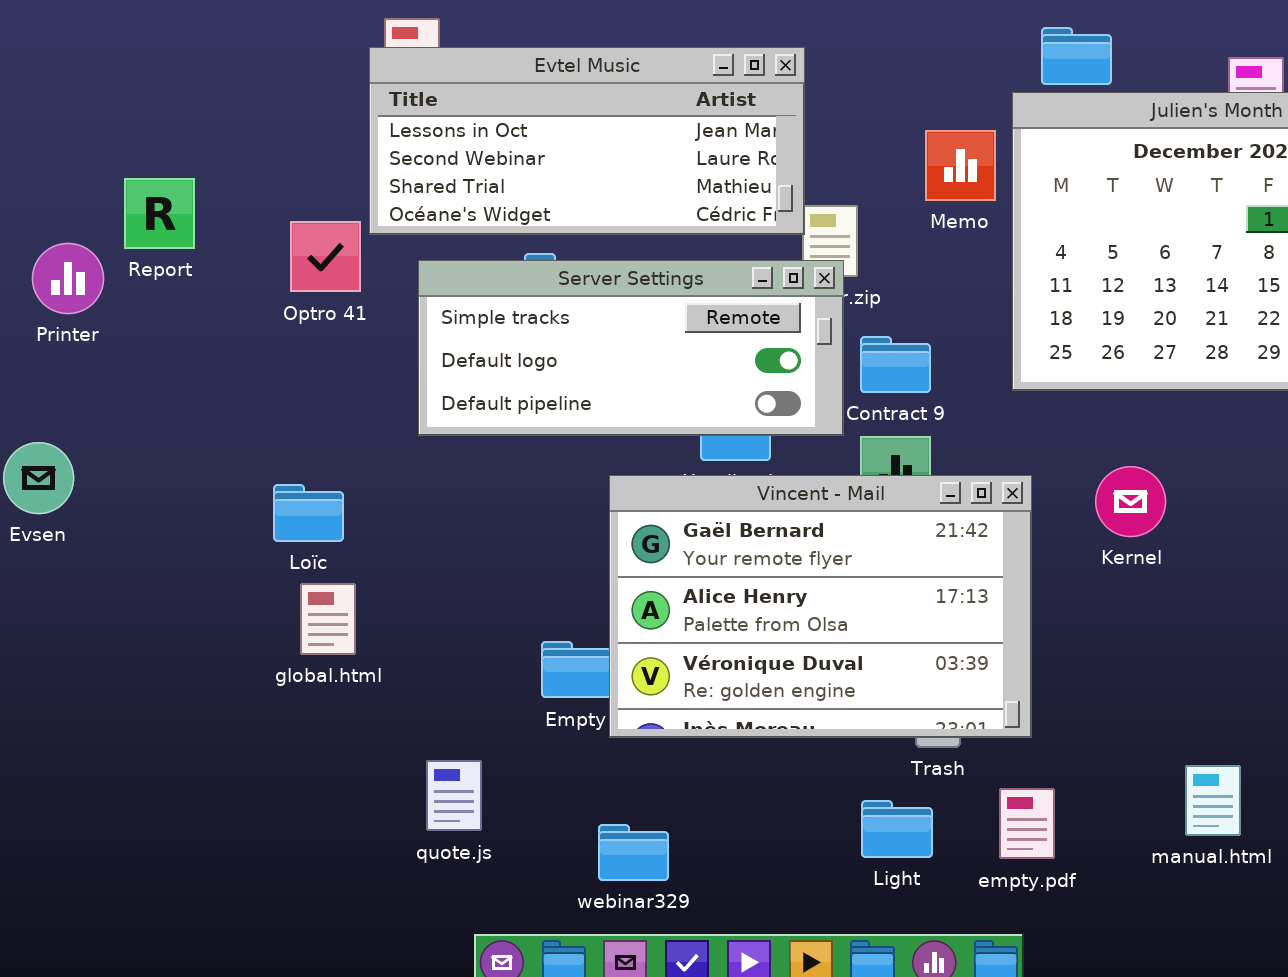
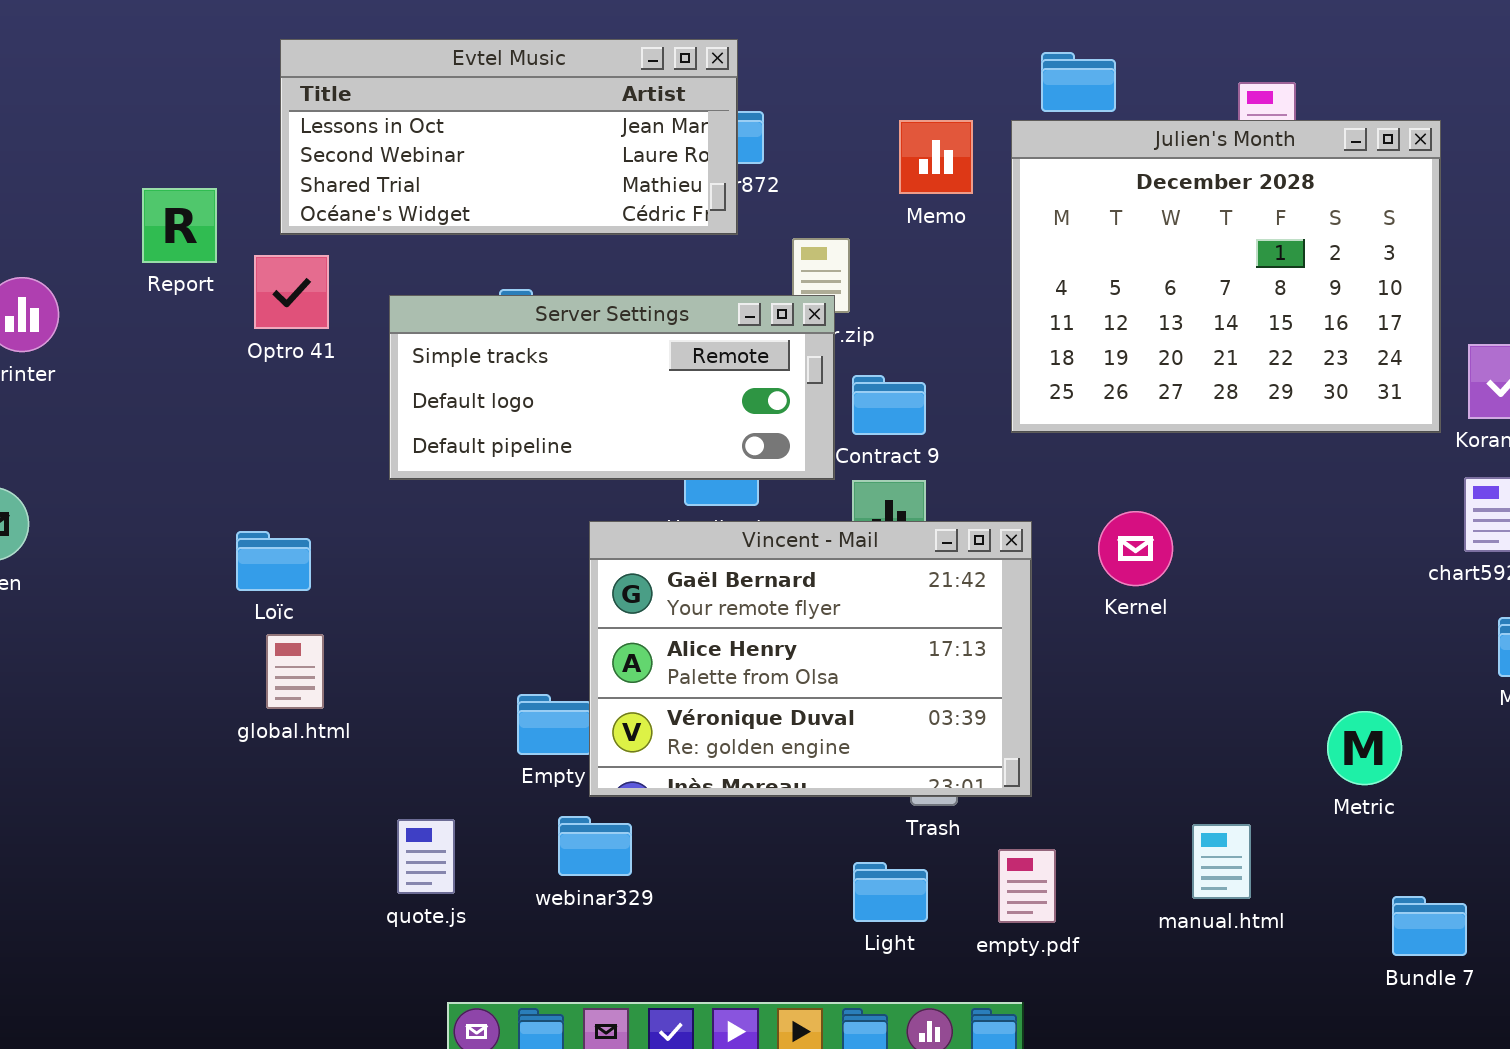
Evtel Music: [369,47,805,235] -> [280,39,738,235], moved
Memo: [925,130,996,201] -> [899,120,973,194], moved
Report: [124,178,195,249] -> [142,188,217,263], moved
webinar329: [598,824,669,881] -> [558,816,632,876], moved

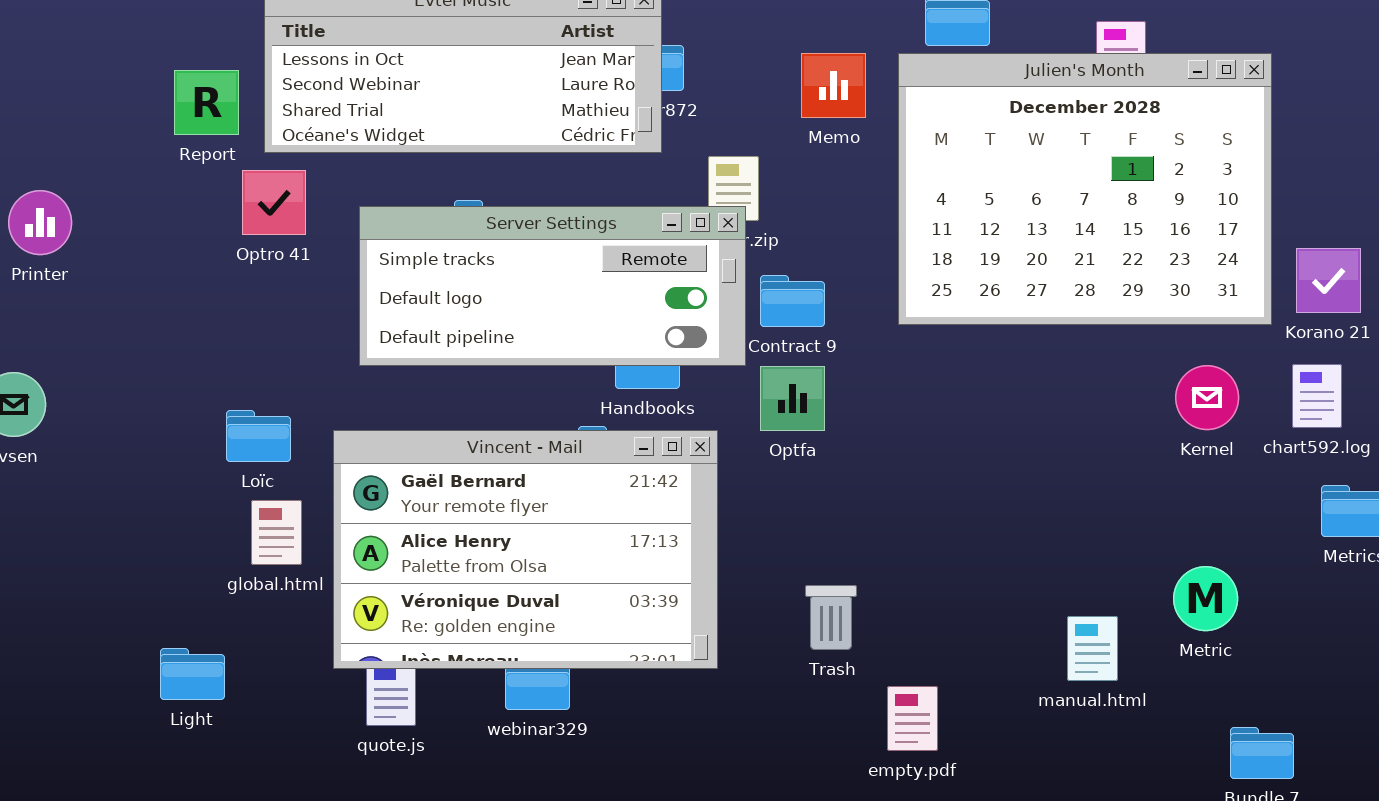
Report: [142,188,217,263] -> [174,70,239,135], moved
Kernel: [1098,511,1173,586] -> [1175,365,1239,430], moved
Vincent - Mail: [589,521,1032,797] -> [333,430,718,669], moved
manual.html: [1192,824,1251,899] -> [1067,616,1118,681], moved
Light: [853,862,928,922] -> [160,648,225,700], moved

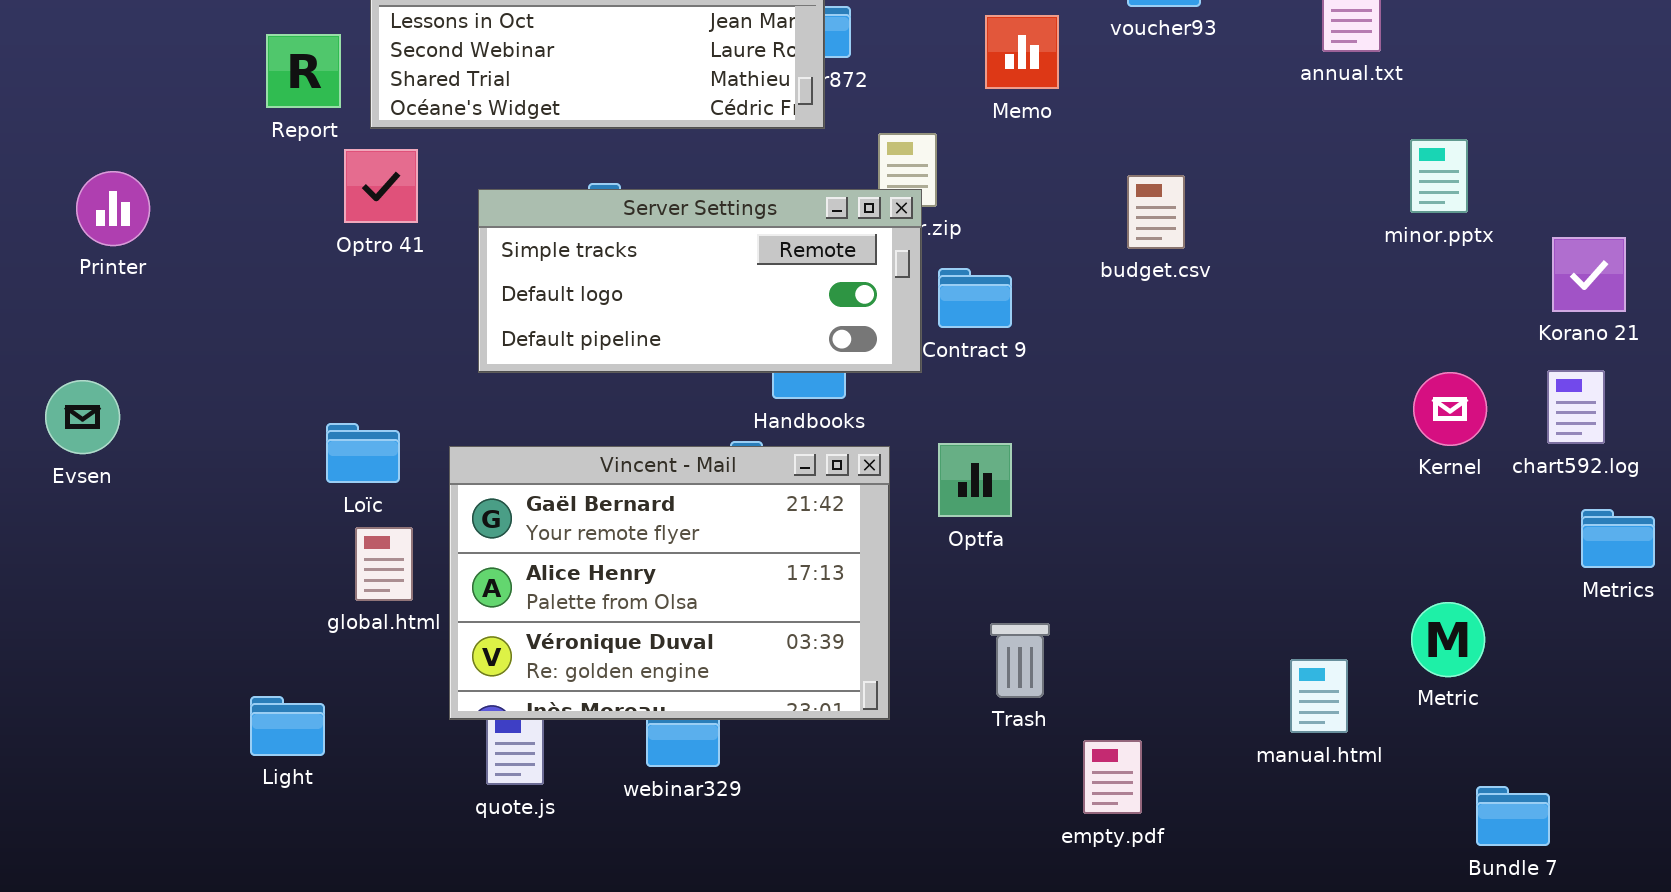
Julien's Month: [898,53,1272,325] -> none, closed
Optfa: [760,366,825,431] -> [938,443,1012,517], moved

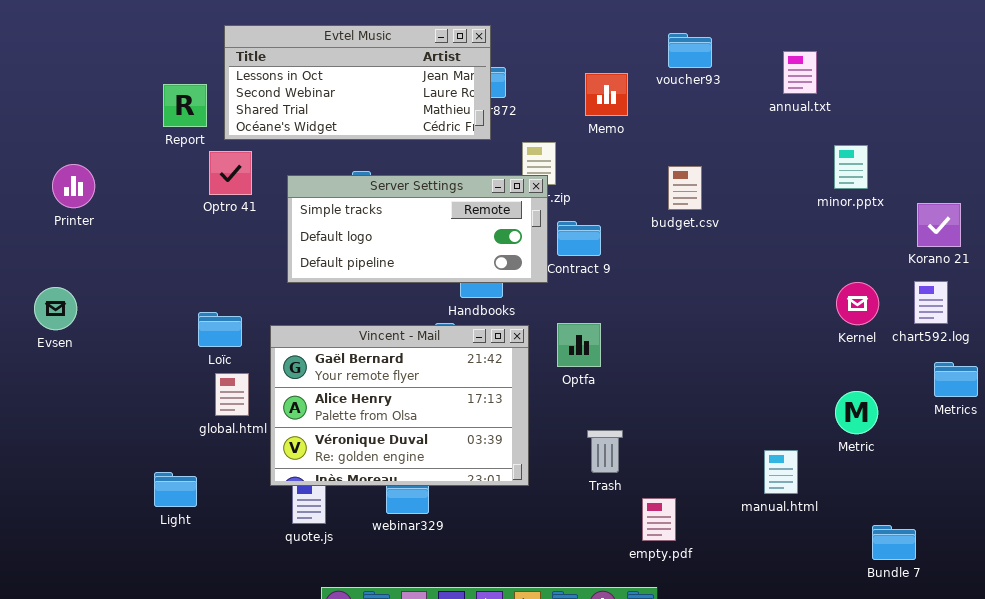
Metric: [1411,602,1485,677] -> [835,391,878,434], moved

